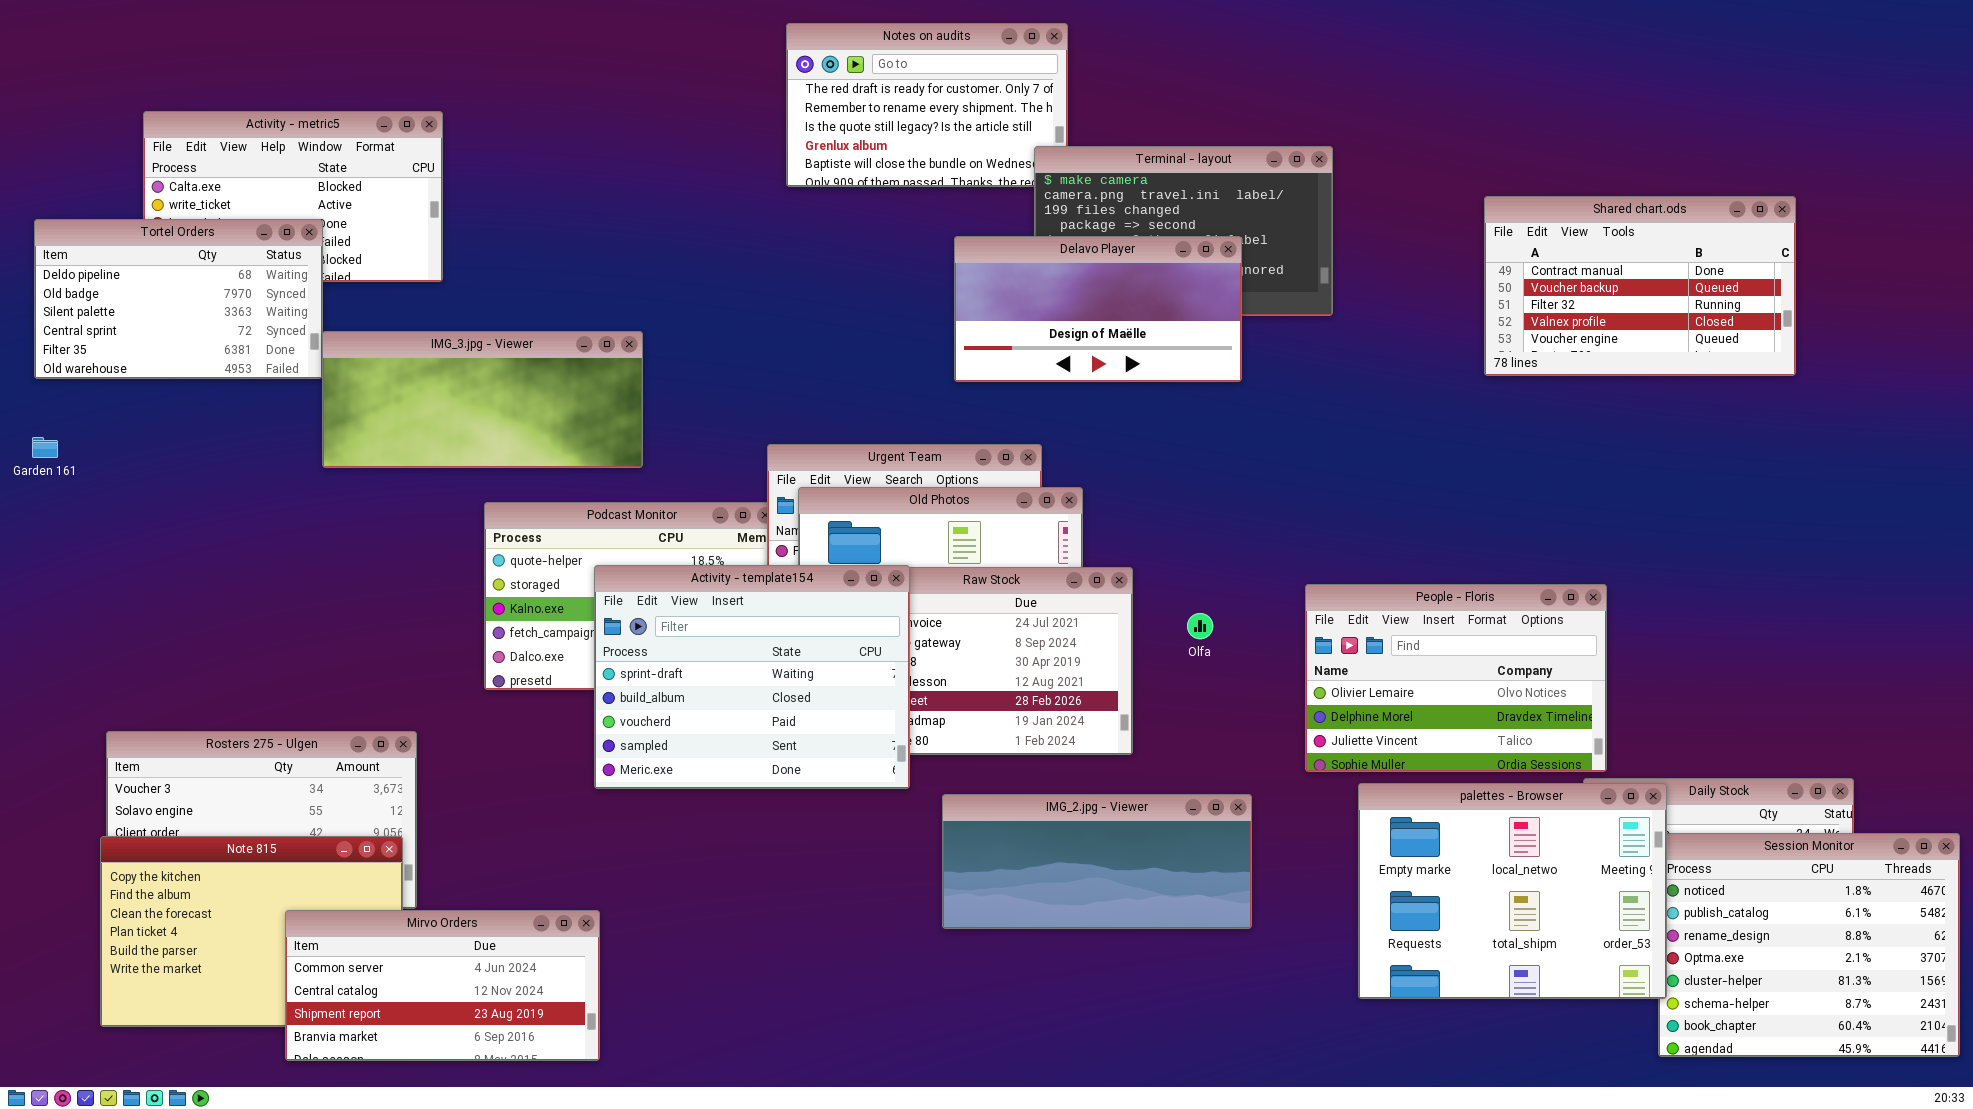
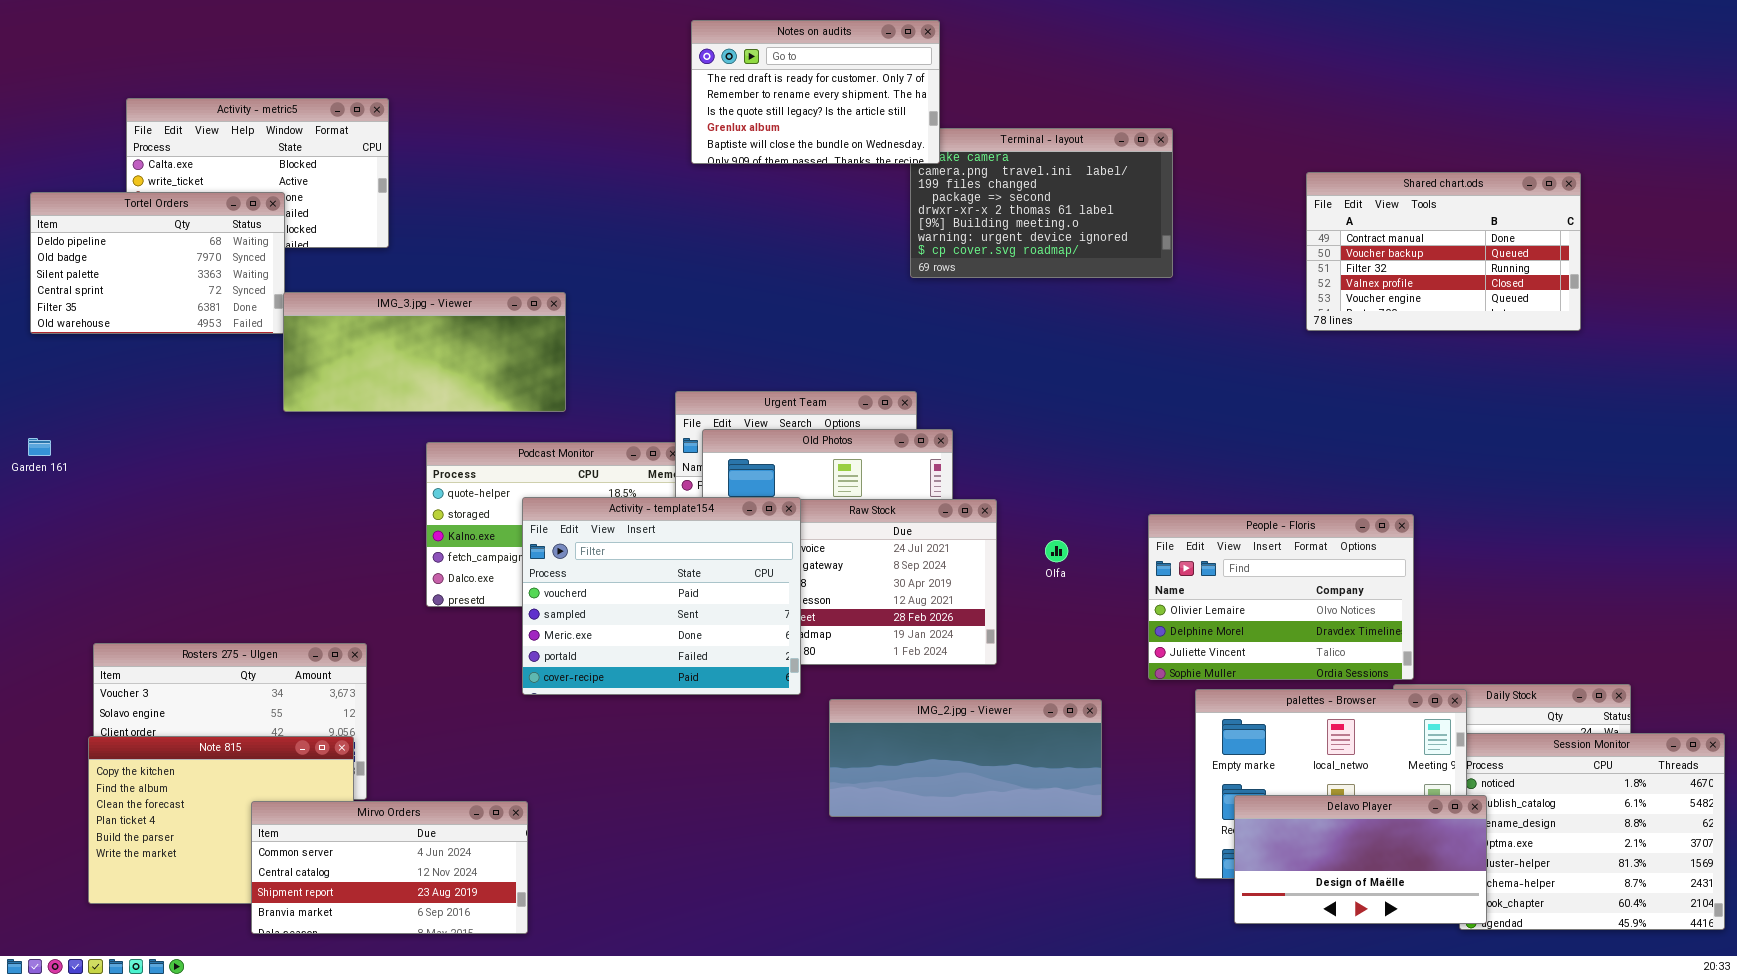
Notes on audits: [786,23,1068,187] -> [691,20,940,164], raised
Delavo Player: [954,236,1242,382] -> [1234,795,1487,924], moved
Garden 161: [32,437,58,458] -> [28,438,51,456], moved
Activity - template154: [594,565,910,789] -> [522,497,801,695], scrolled down 2 rows

